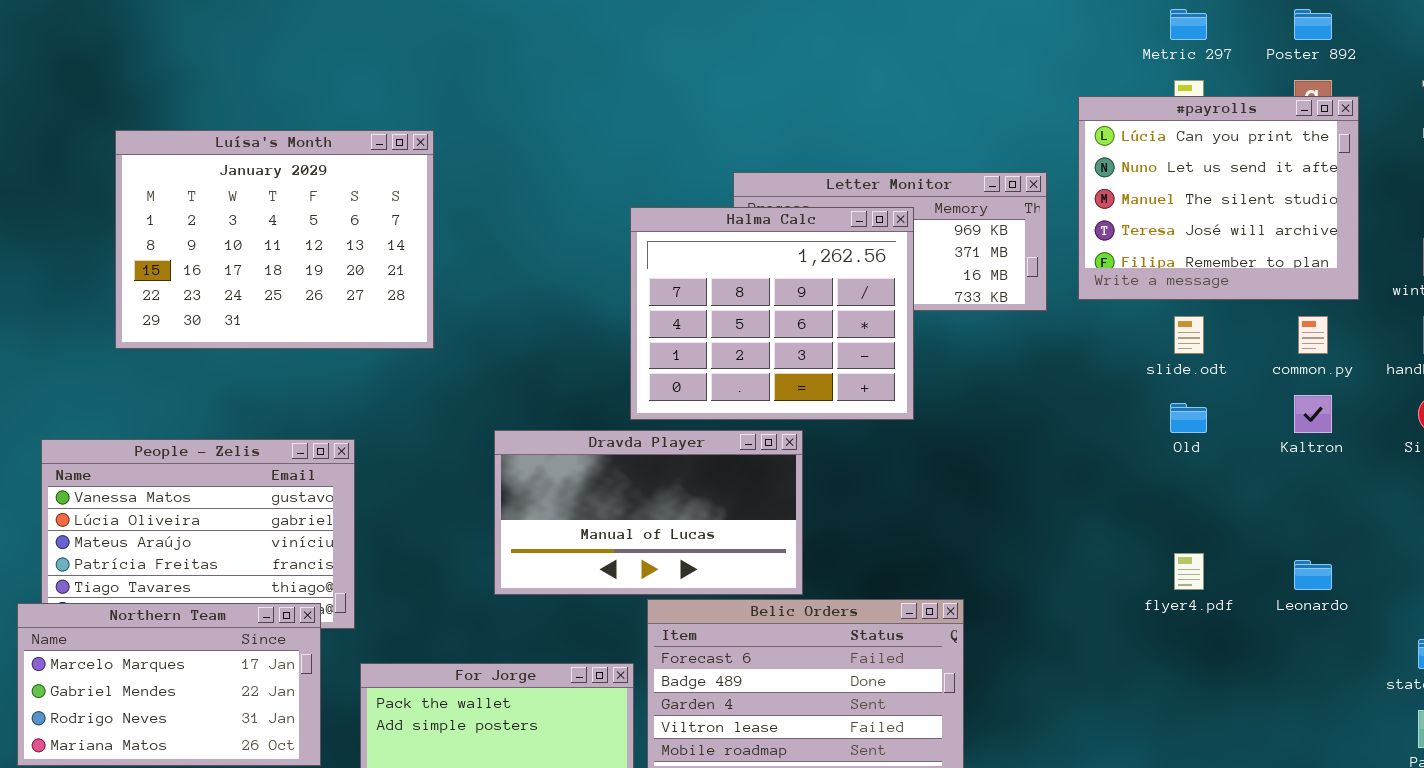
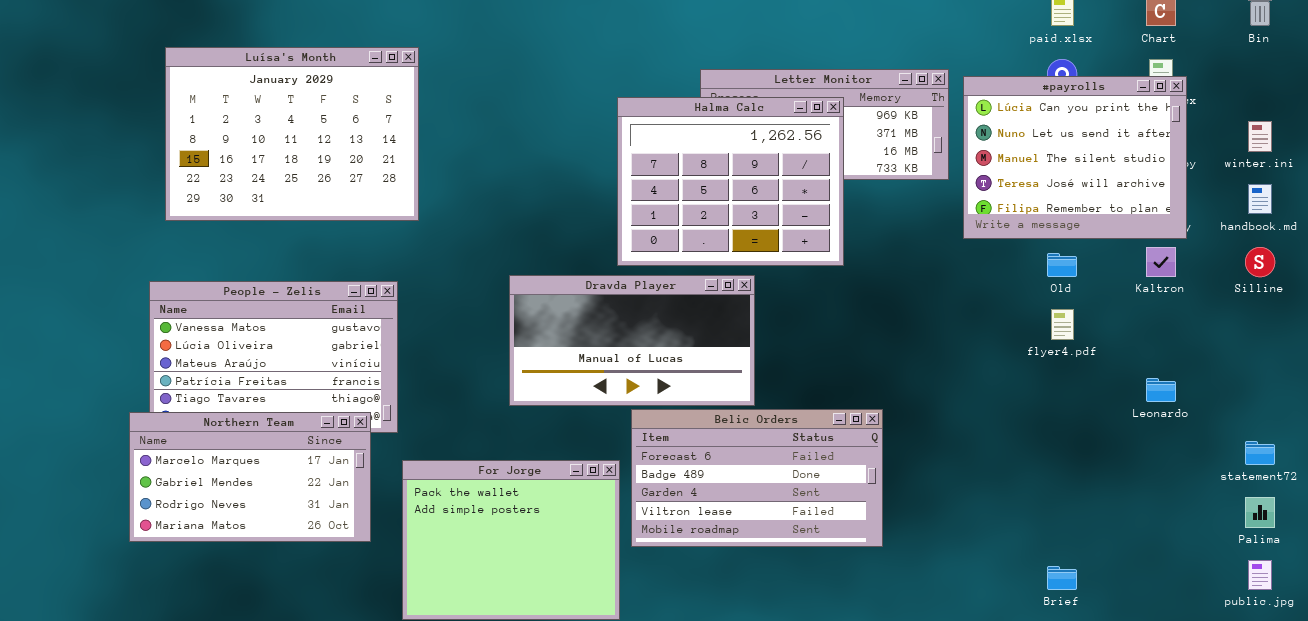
#payrolls: [1078,96,1359,300] -> [963,76,1187,239], moved
Luísa's Month: [115,130,434,349] -> [165,47,419,221], moved
flyer4.pdf: [1174,553,1204,590] -> [1051,309,1074,340], moved

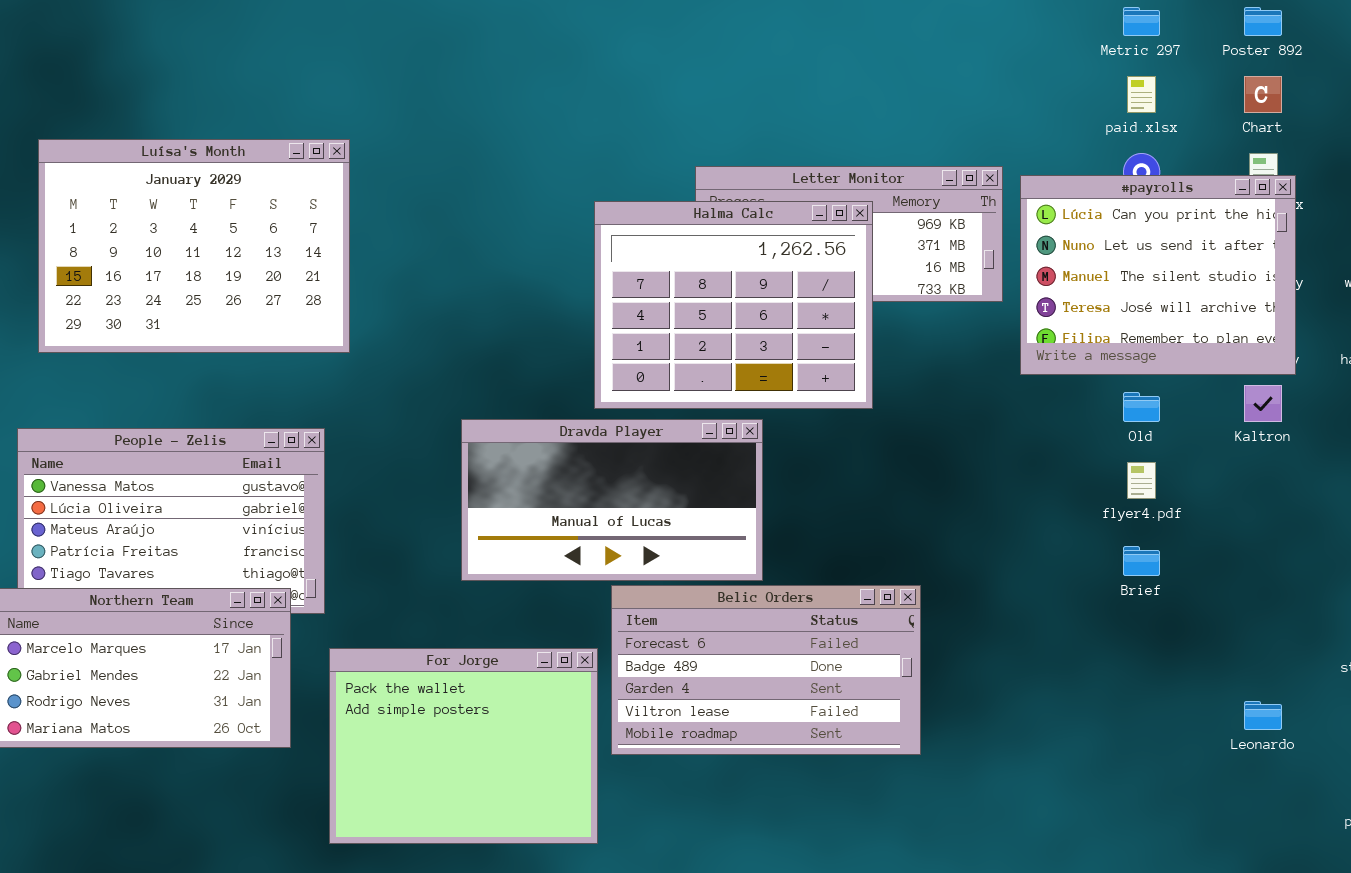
Leonardo: [1146,378,1176,402] -> [1244,701,1282,730], moved
Brief: [1047,566,1077,590] -> [1123,546,1160,576], moved

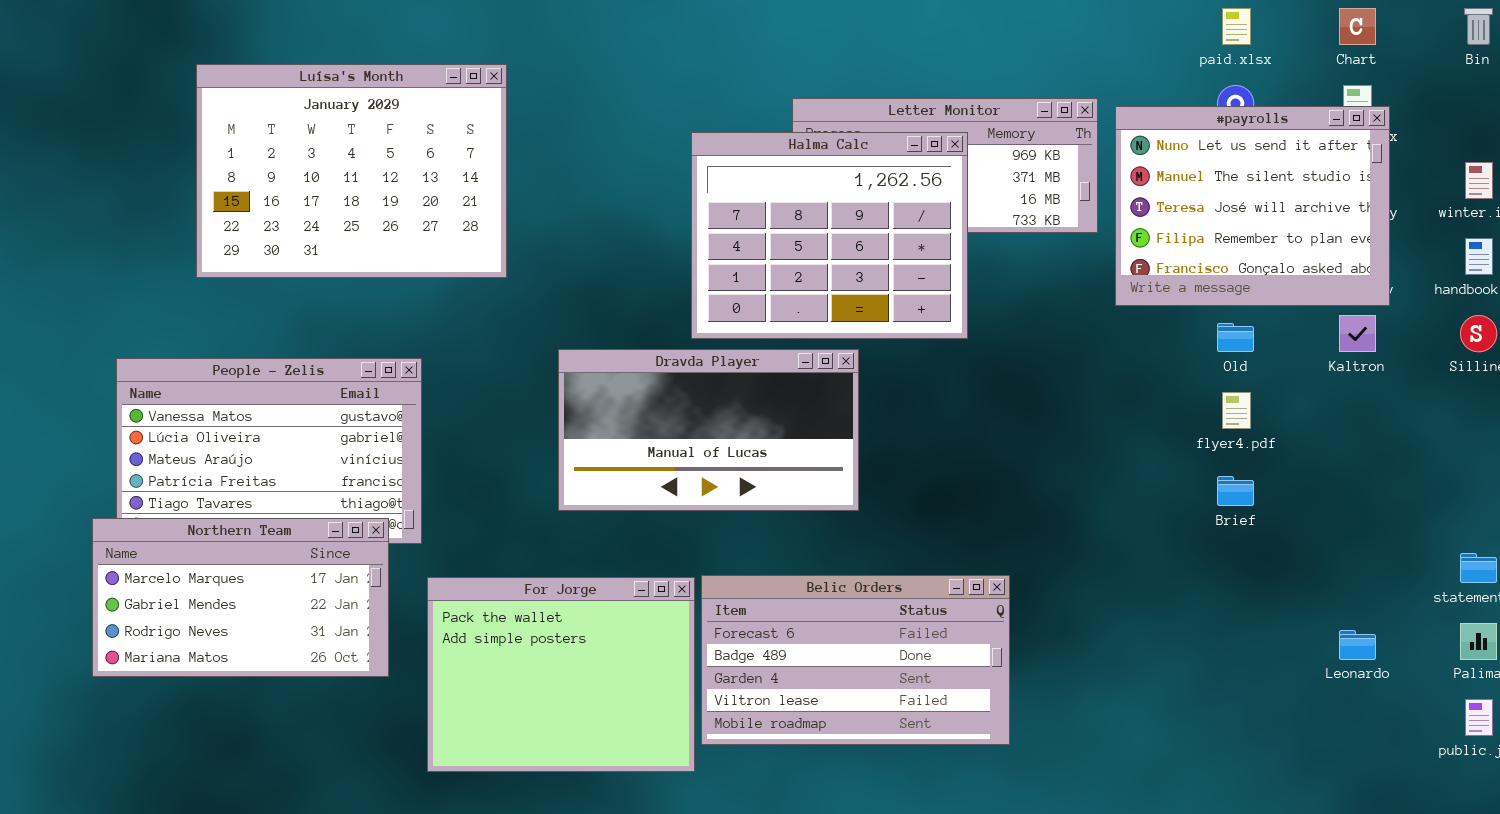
Luísa's Month: [38,139,350,353] -> [196,64,507,278], moved
#payrolls: [1020,175,1296,375] -> [1115,106,1390,306], scrolled down 1 row
Belic Orders: [611,585,921,755] -> [701,575,1010,745], moved

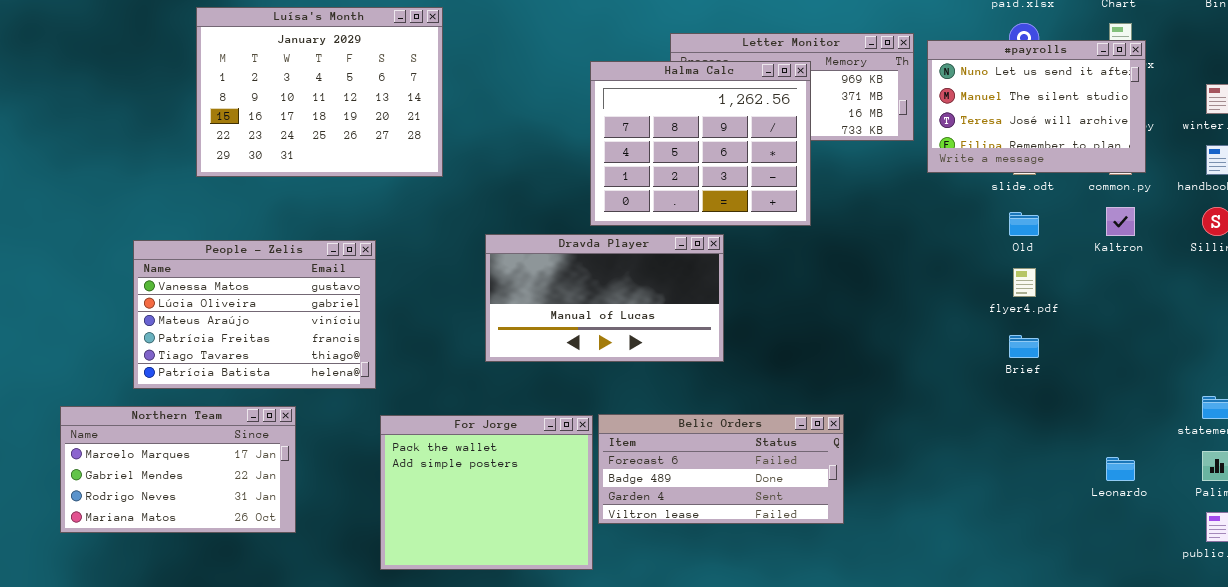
#payrolls: [1115,106,1390,306] -> [927,40,1146,173], resized
Northern Team: [92,518,389,677] -> [60,406,296,533], moved
Belic Orders: [701,575,1010,745] -> [598,414,844,524], resized

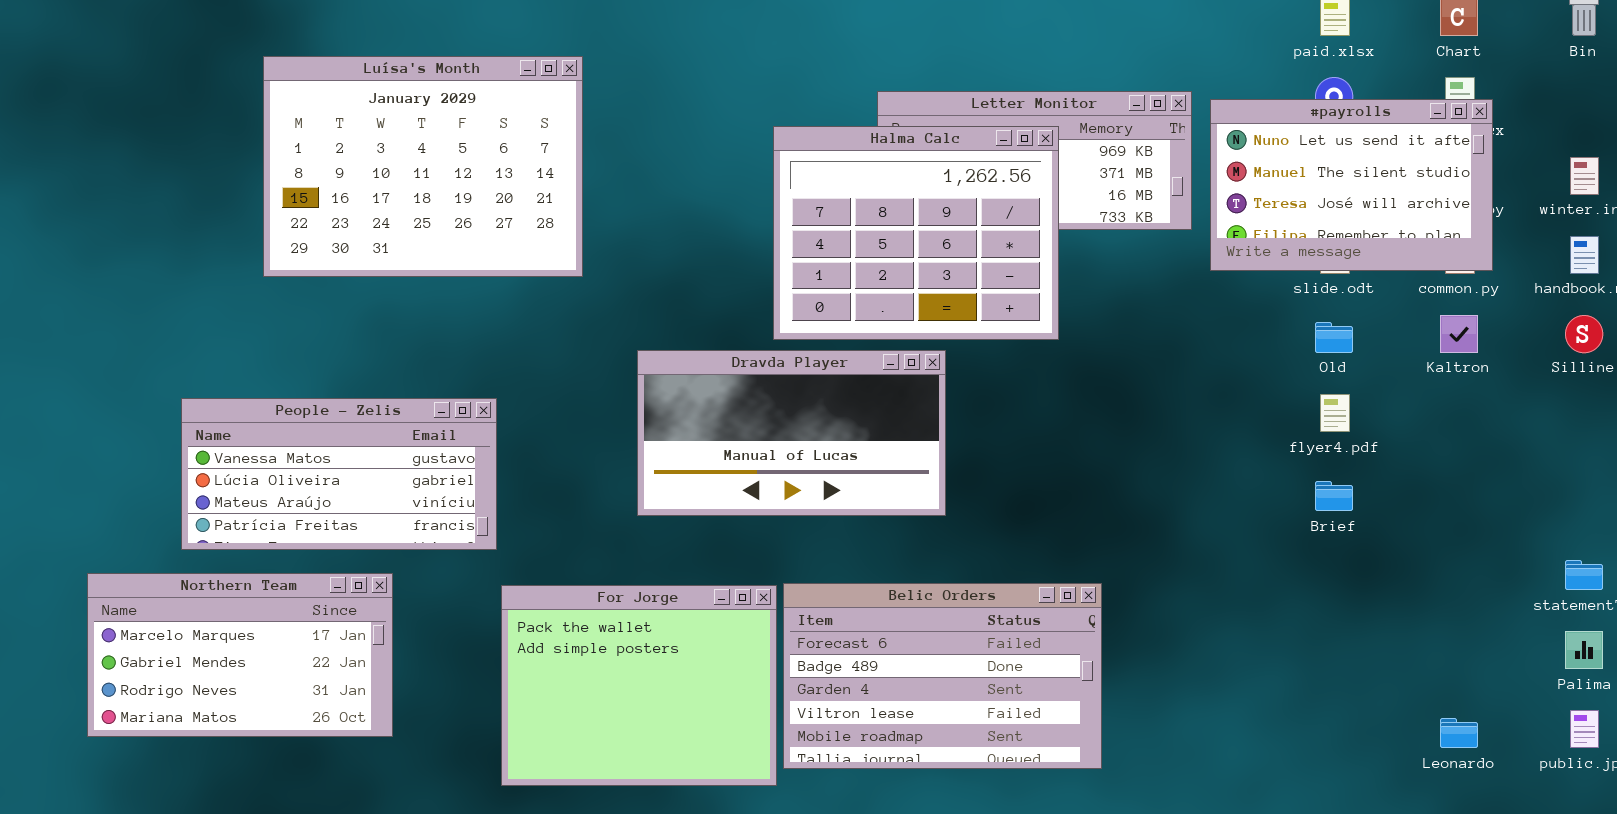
People - Zelis: [133,240,376,389] -> [181,398,497,550], resized
Belic Orders: [598,414,844,524] -> [783,583,1102,769], resized
Leonardo: [1106,457,1135,481] -> [1440,718,1478,748], moved

